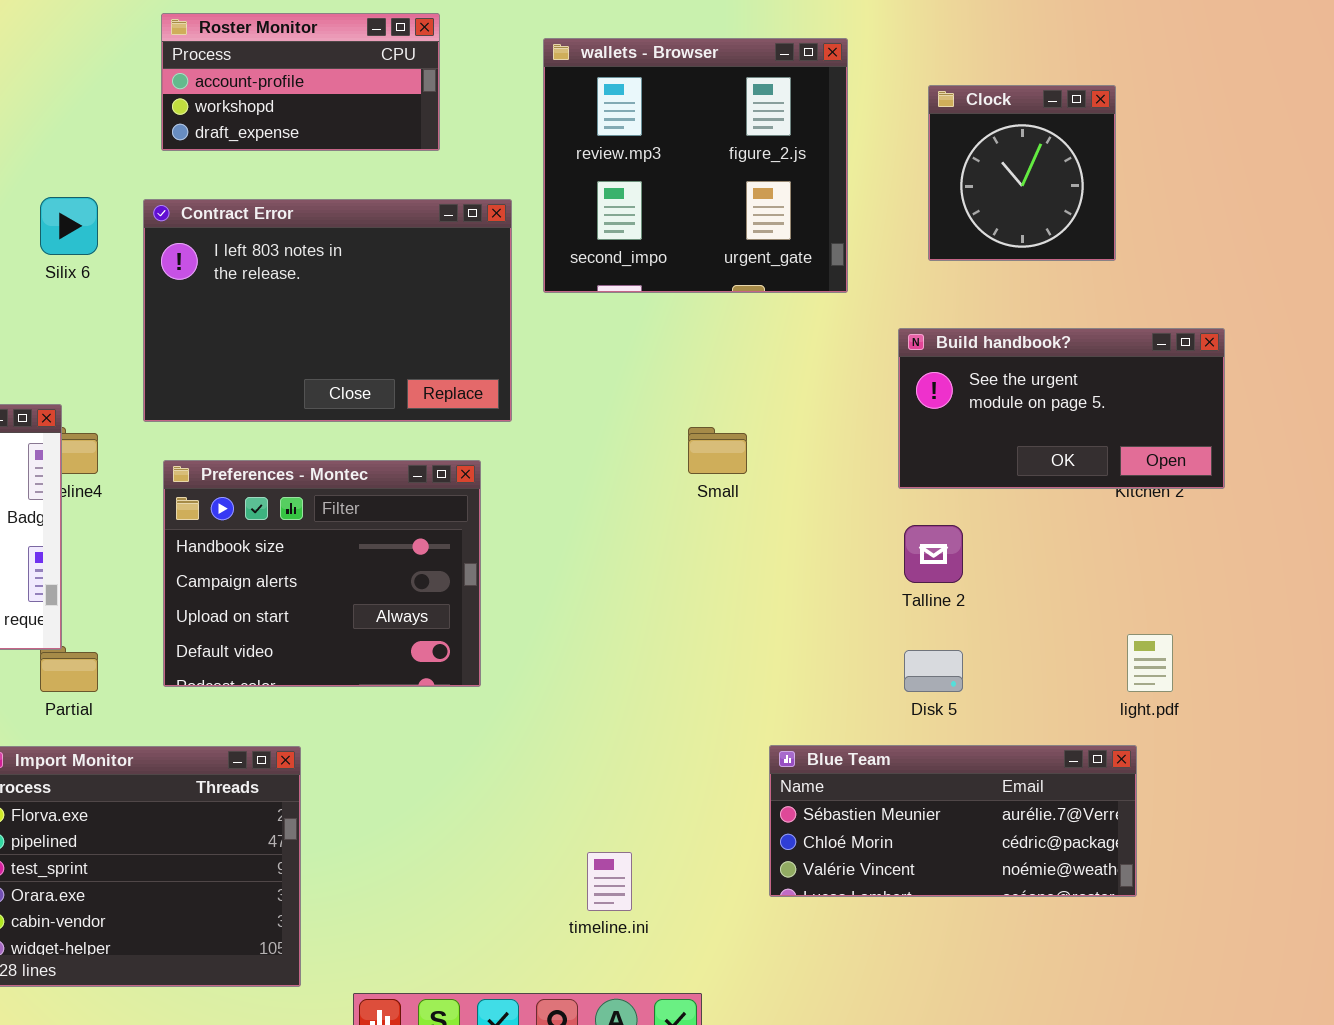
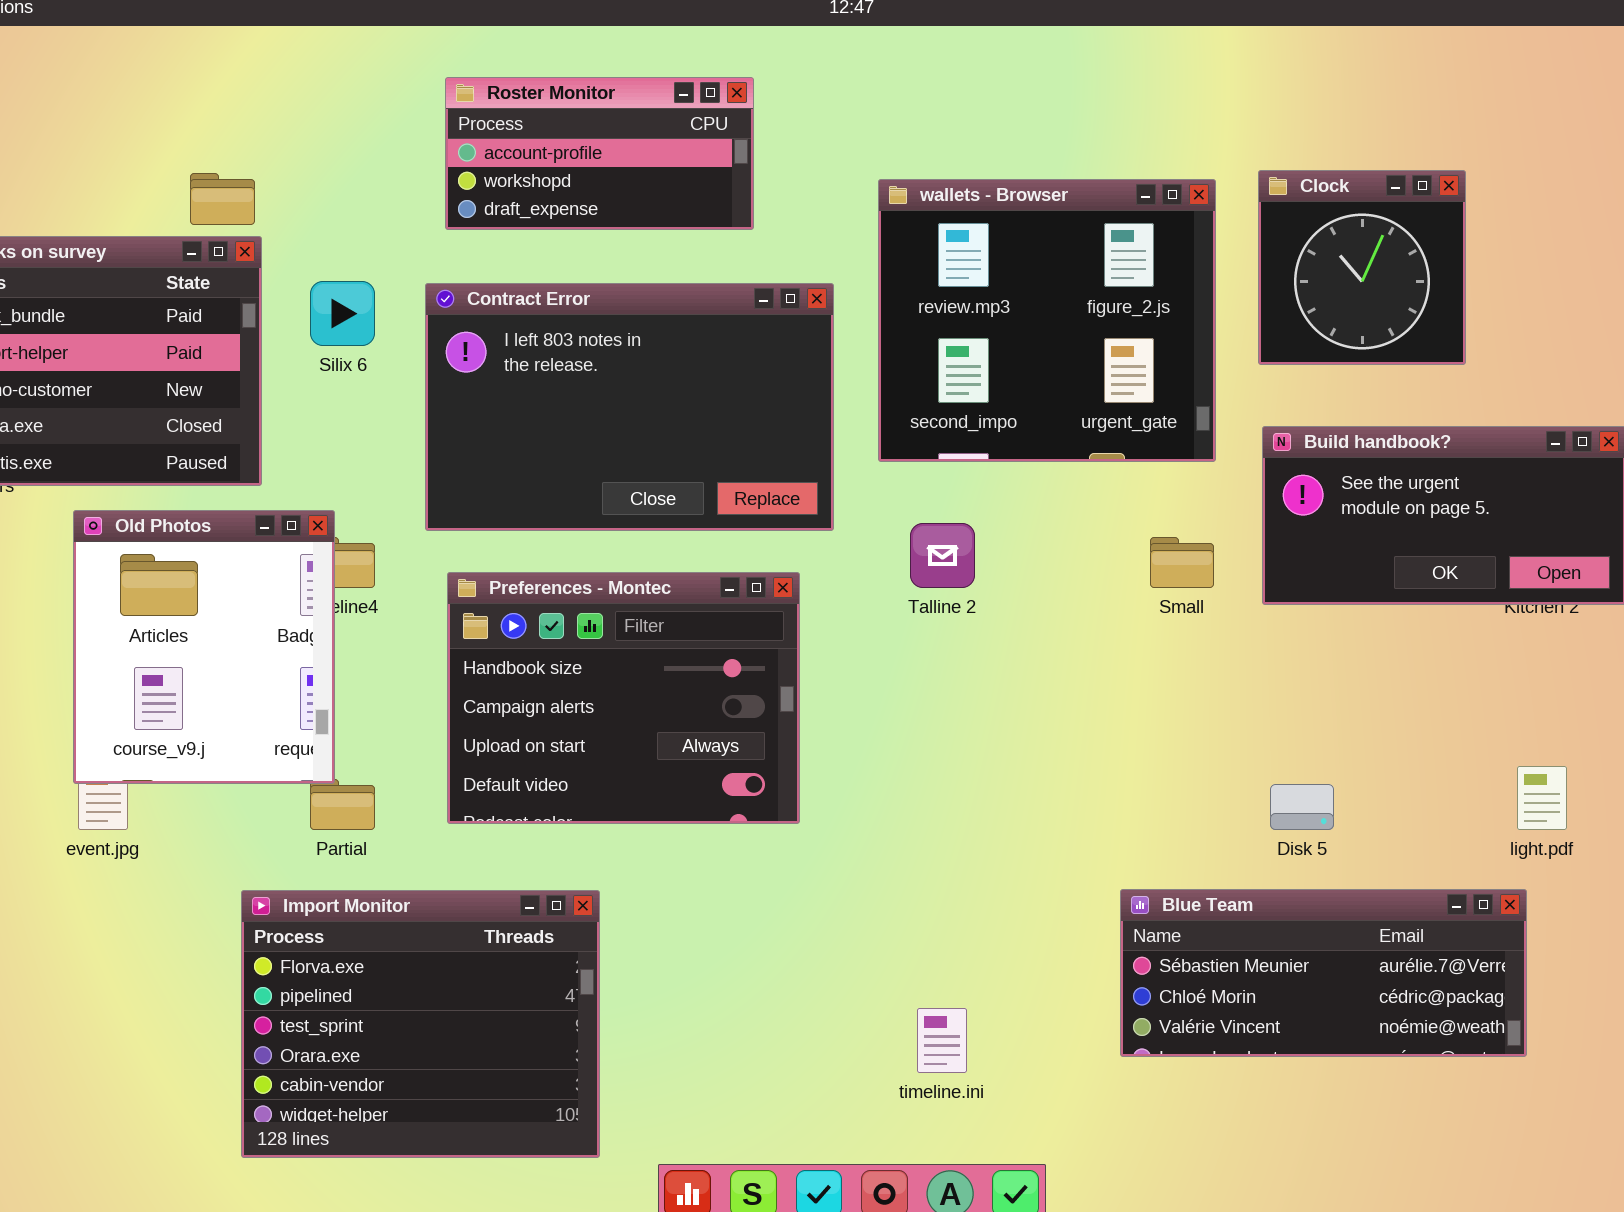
wallets - Browser: [543,38,848,293] -> [878,179,1216,462], moved
Clock: [928,85,1116,261] -> [1258,170,1466,365], moved
Small: [688,427,747,474] -> [1150,537,1214,588], moved
Talline 2: [904,525,963,583] -> [910,523,975,588], moved

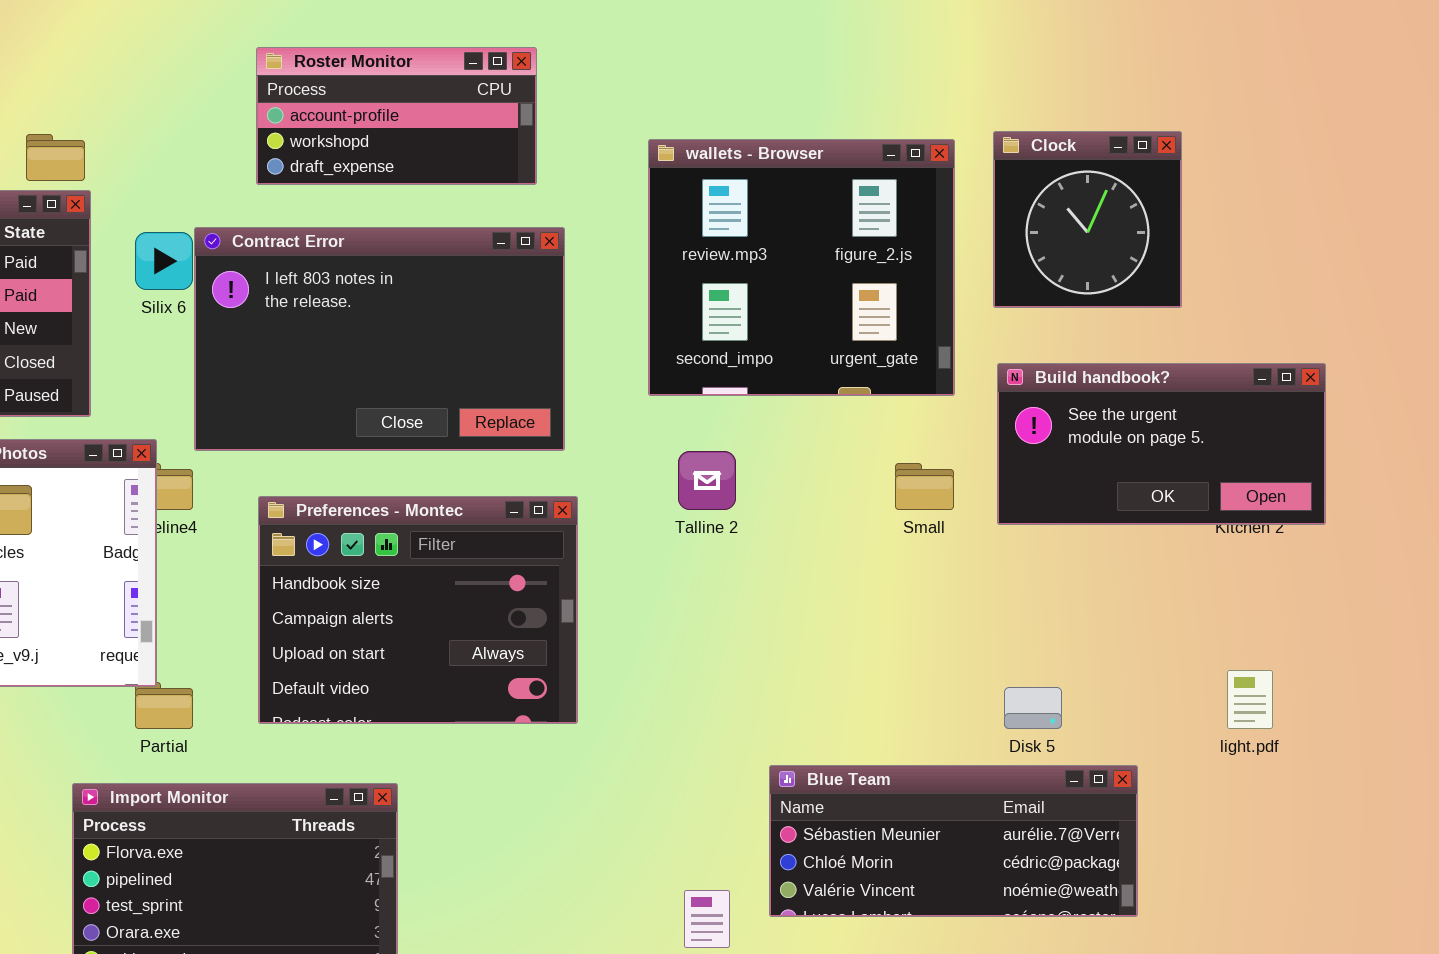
Contract Error: [425,283,834,531] -> [194,227,565,451], moved
Blue Team: [1120,889,1527,1057] -> [769,765,1138,917], moved

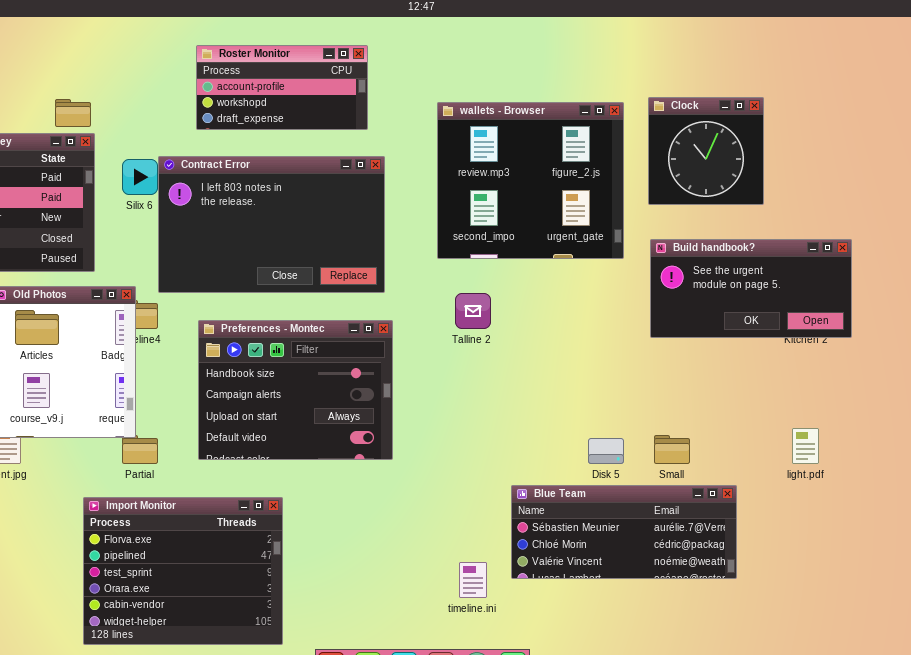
Small: [895,463,954,510] -> [654,435,690,464], moved
Disk 5: [1004,687,1062,729] -> [588,438,624,464], moved

